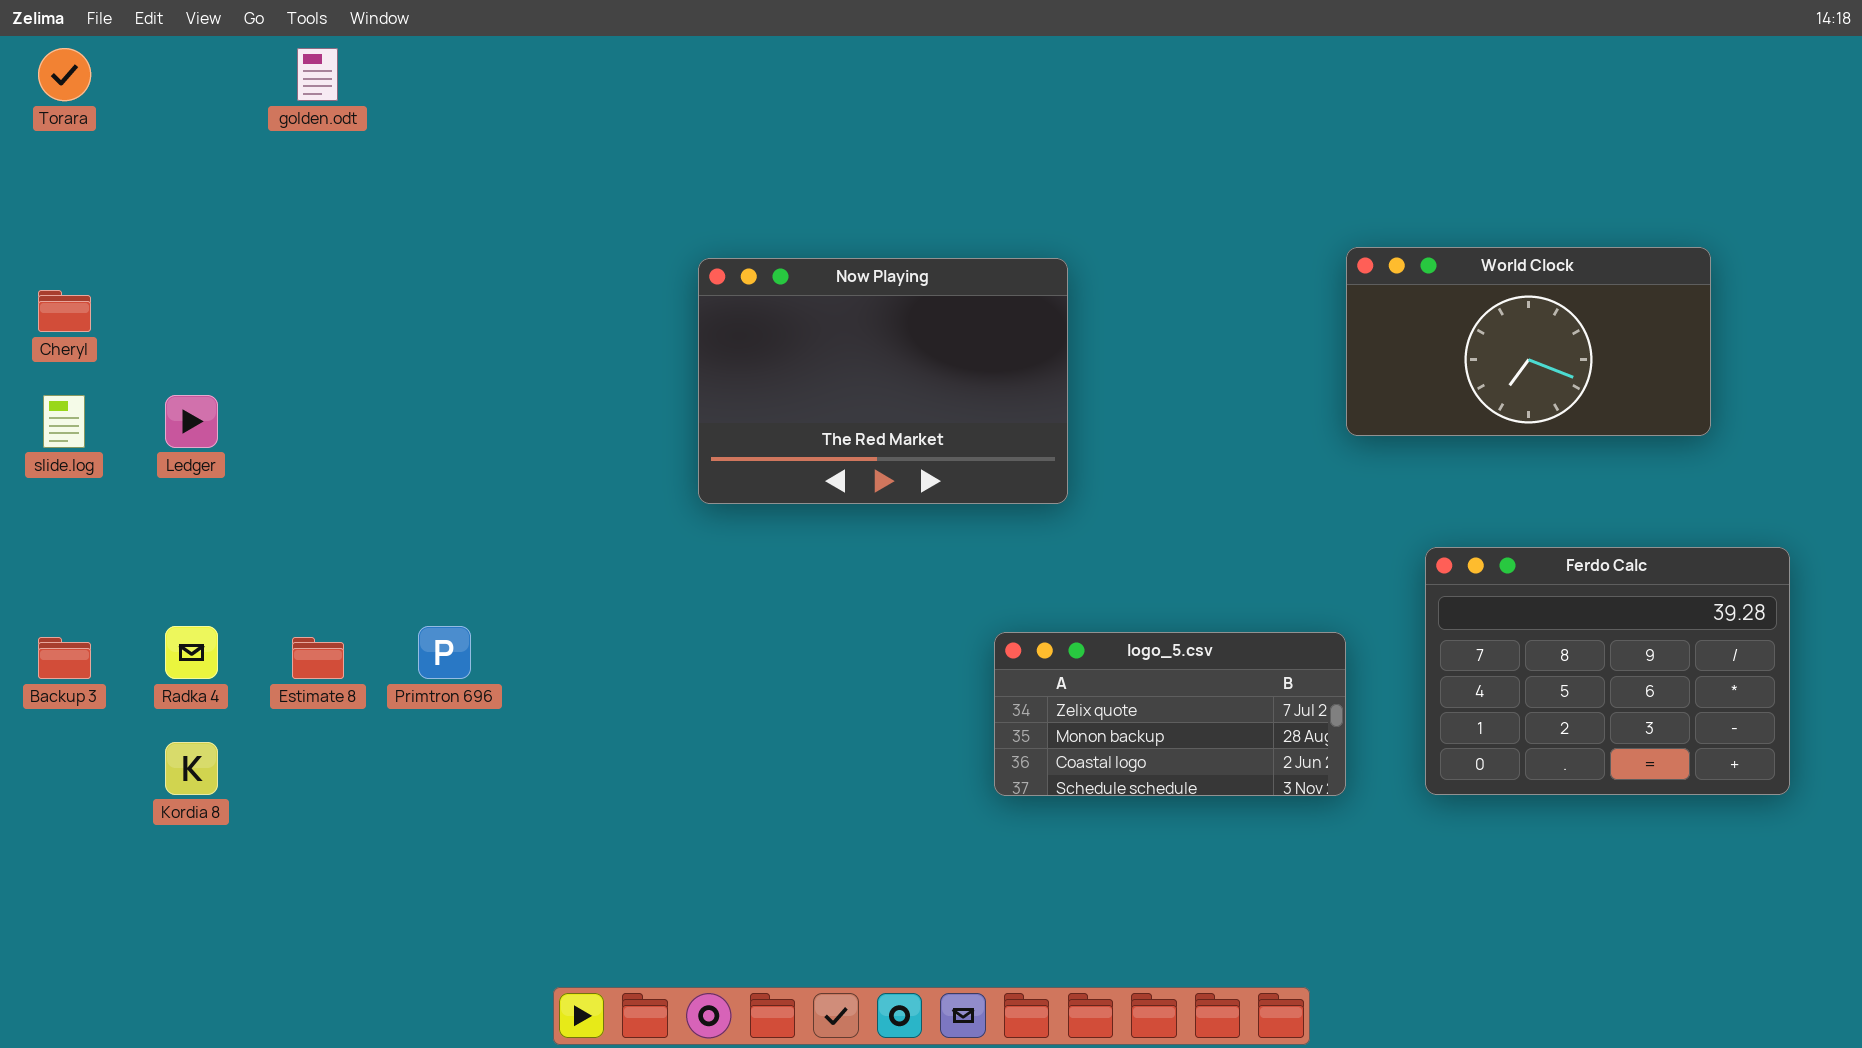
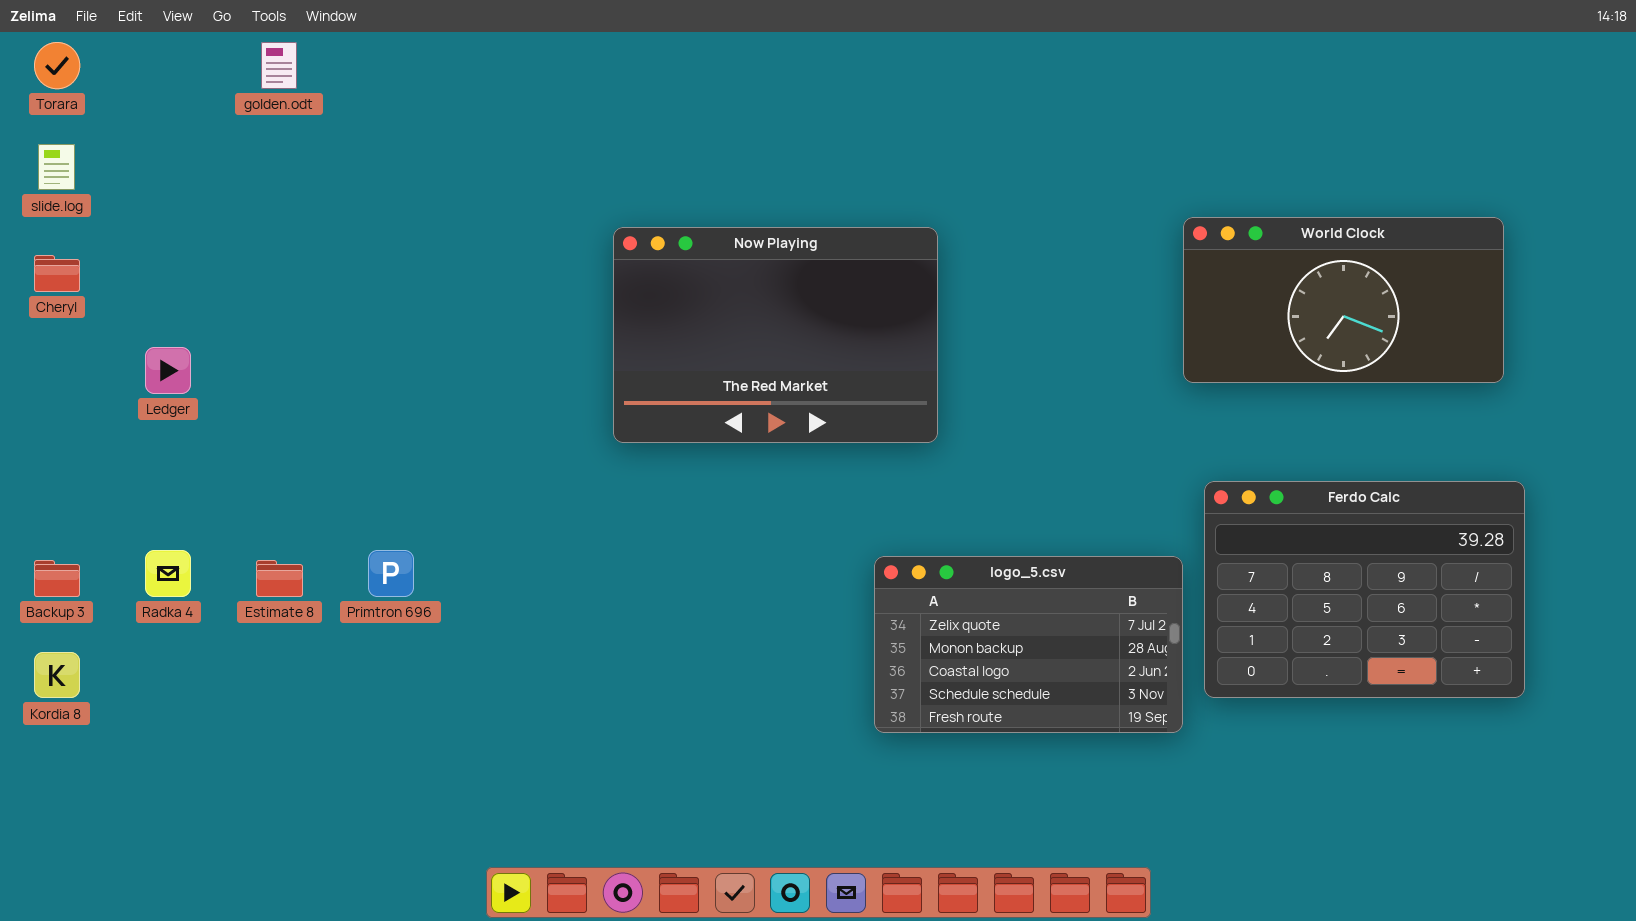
slide.log: [43,395,85,448] -> [38,144,75,190], moved
Ferdo Calc: [1425,547,1790,795] -> [1204,481,1525,698], moved
logo_5.csv: [994,632,1346,796] -> [874,556,1183,733], resized
Kordia 8: [165,742,218,795] -> [34,652,80,698], moved

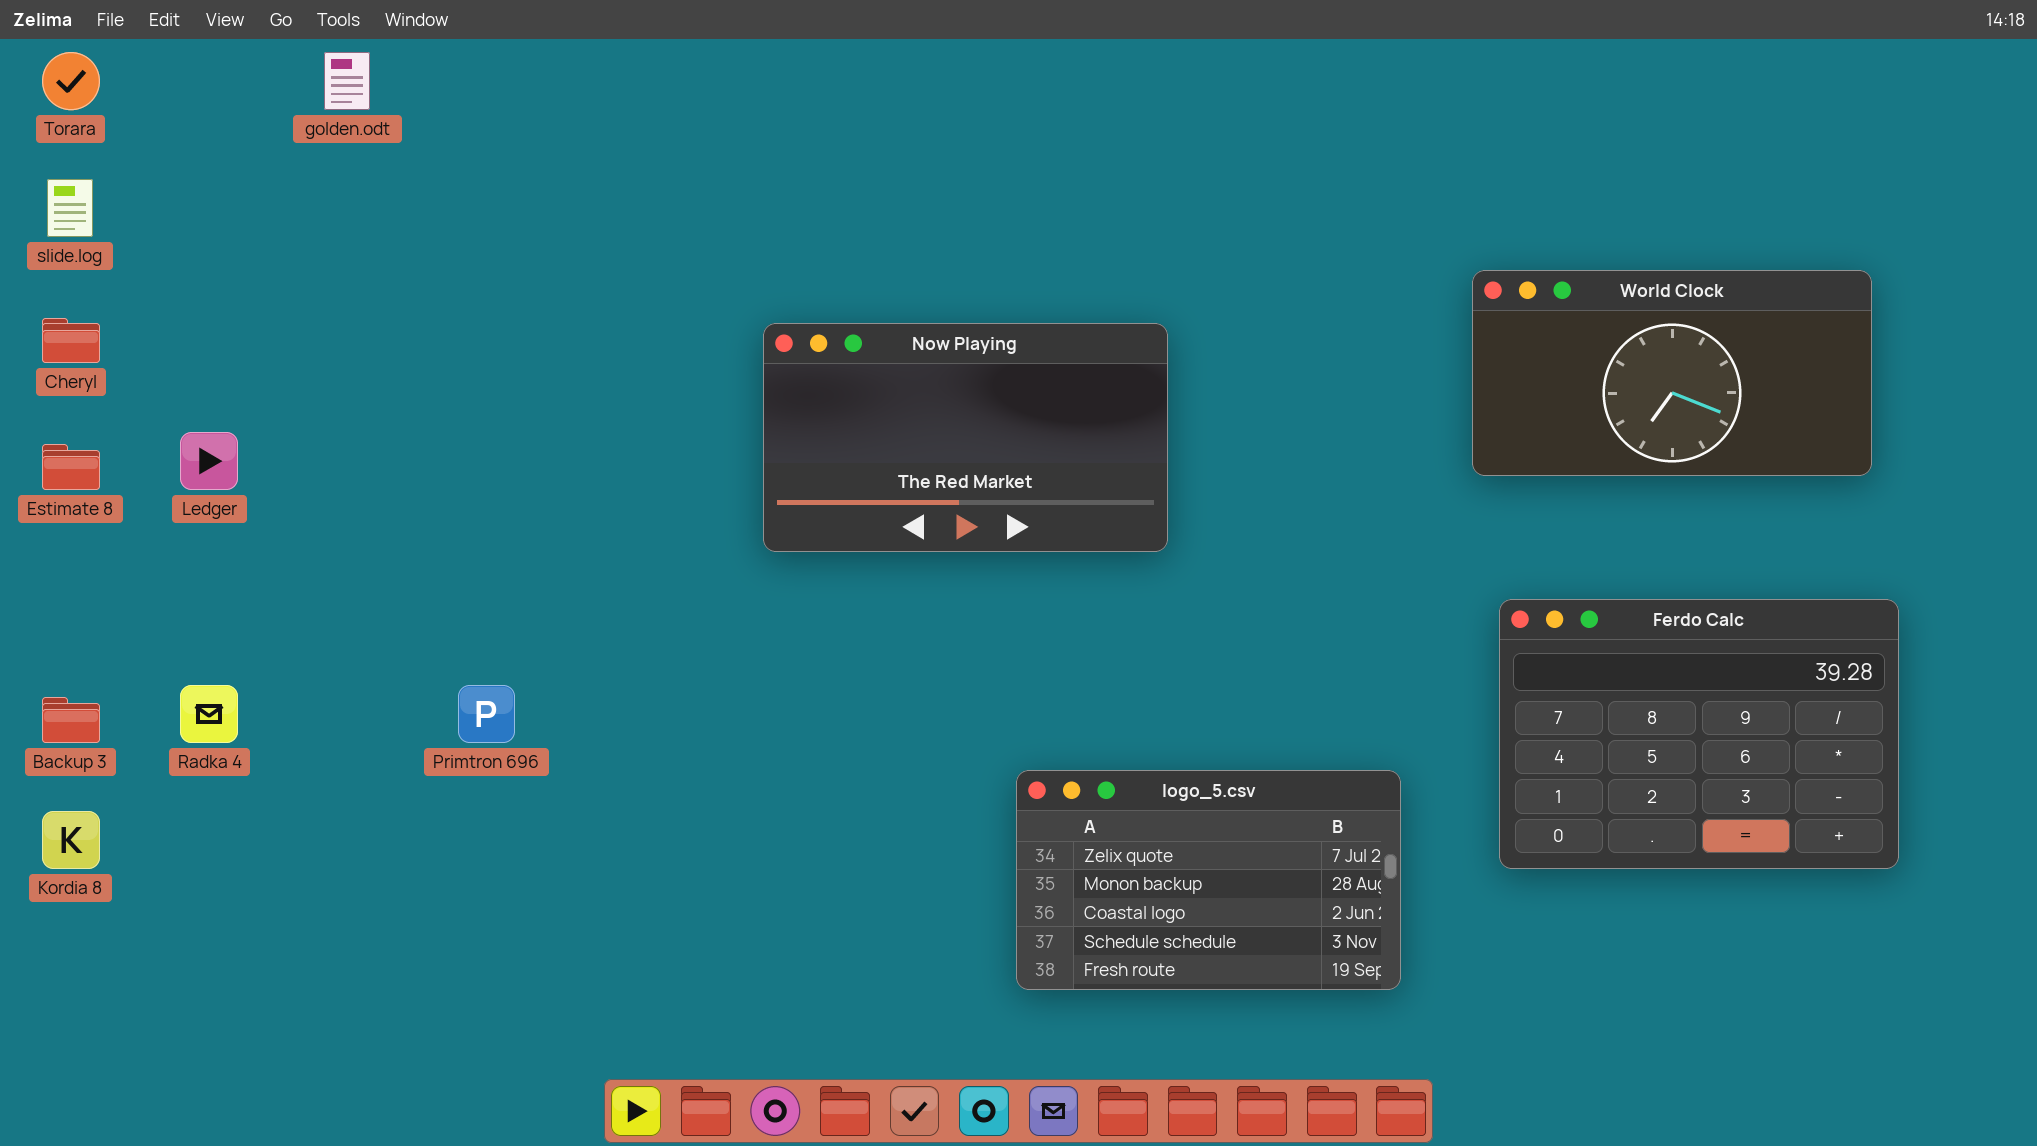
Now Playing: [613,227,938,443] -> [763,323,1168,552], resized
logo_5.csv: [874,556,1183,733] -> [1016,770,1401,990], moved
Estimate 8: [256,560,303,597] -> [42,444,100,490], moved

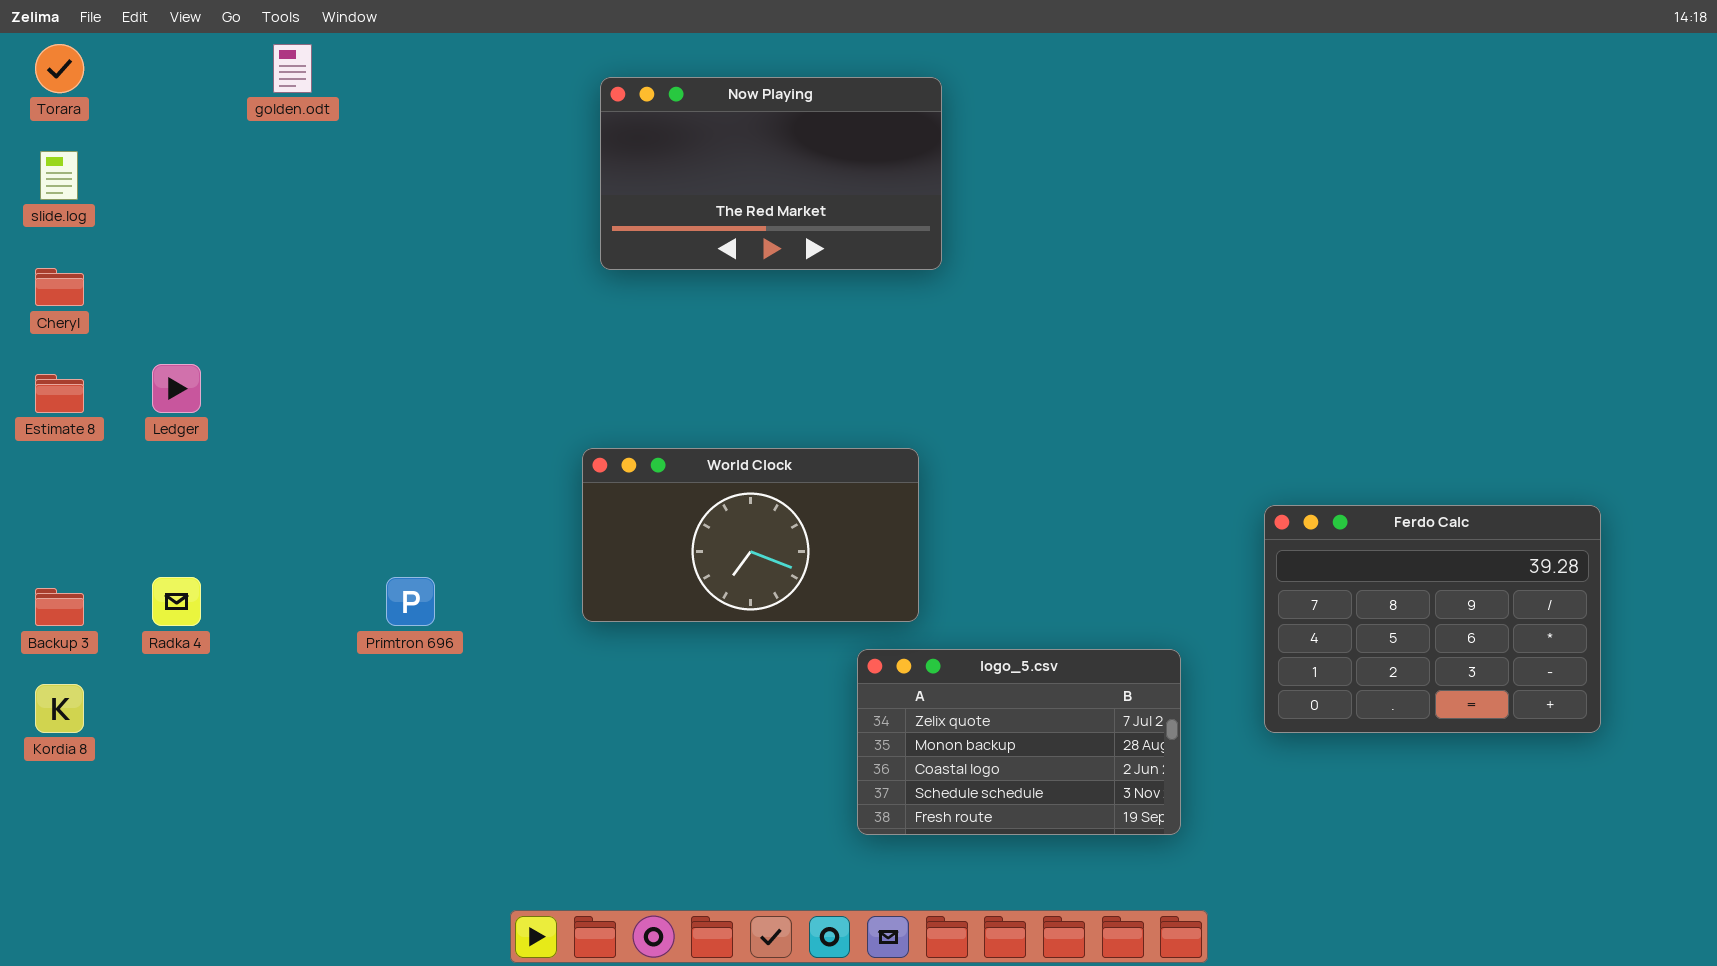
World Clock: [1472,270,1872,476] -> [582,448,919,622], moved
Now Playing: [763,323,1168,552] -> [600,77,942,270], moved

